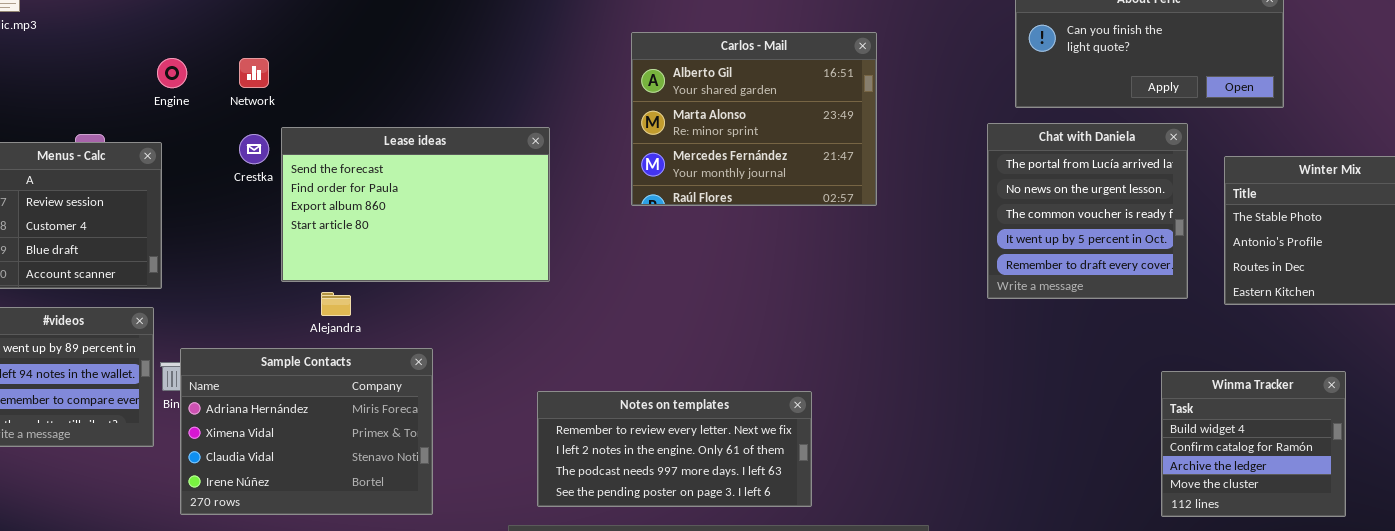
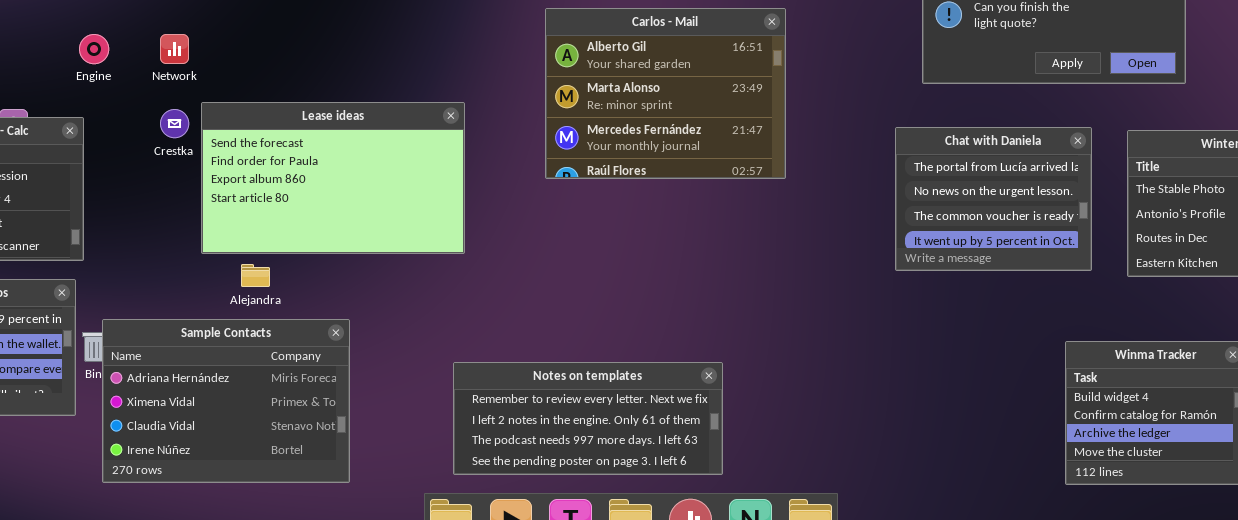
Chat with Daniela: [987,123,1188,299] -> [895,127,1092,271], resized

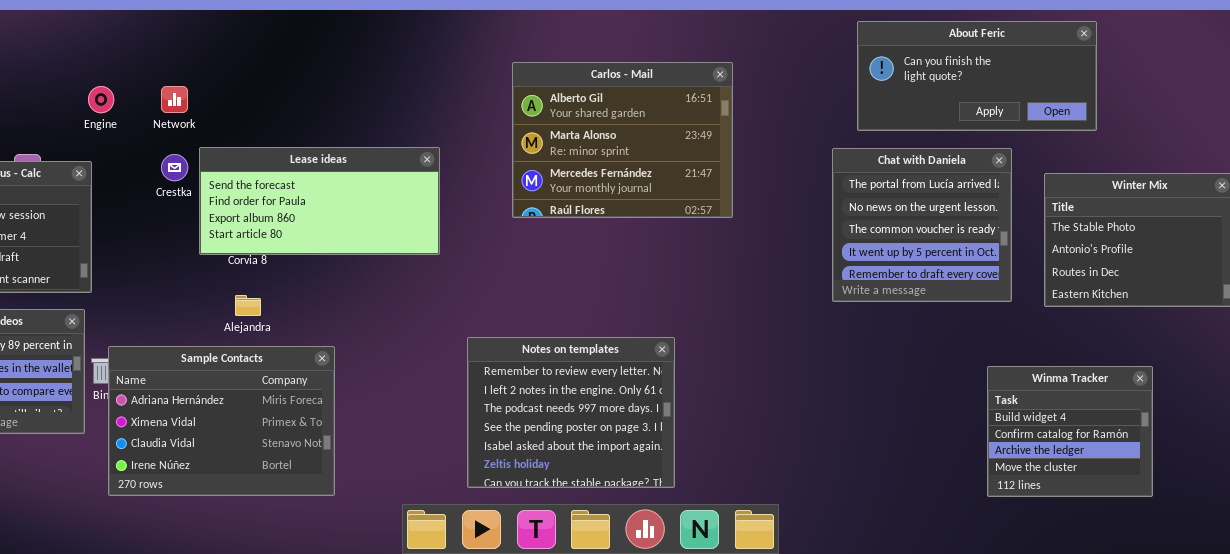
Lease ideas: [201,102,465,254] -> [199,147,440,255], resized
Chat with Daniela: [895,127,1092,271] -> [832,148,1012,302], resized
Notes on templates: [453,362,723,475] -> [467,337,675,488], resized

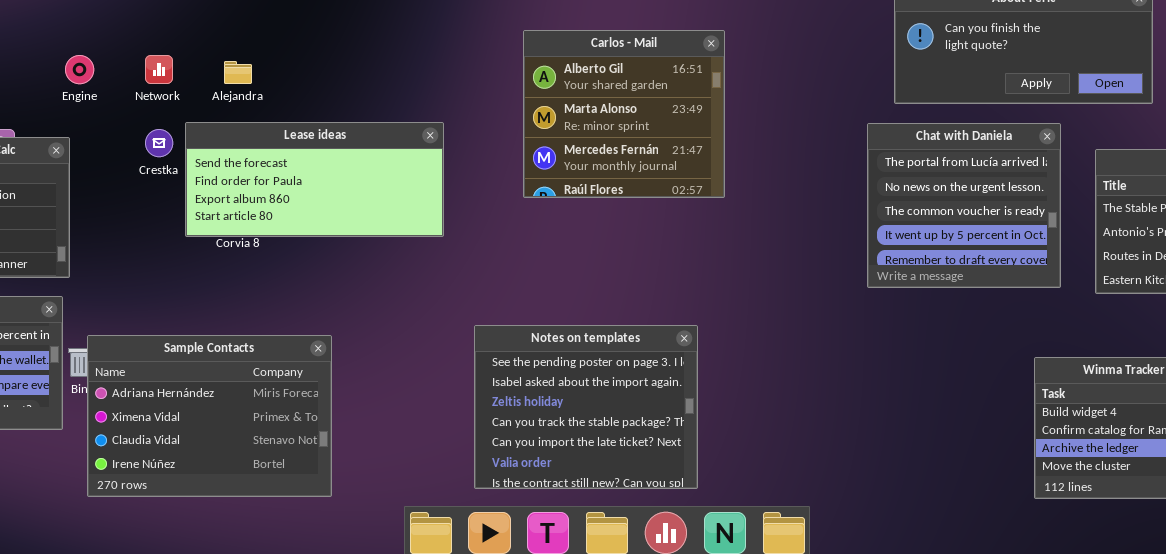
Carlos - Mail: [512,62,733,218] -> [523,30,725,198], resized
Alejandra: [235,295,261,316] -> [224,61,252,84], moved
Notes on templates: [467,337,675,488] -> [474,325,698,489], scrolled down 3 rows

